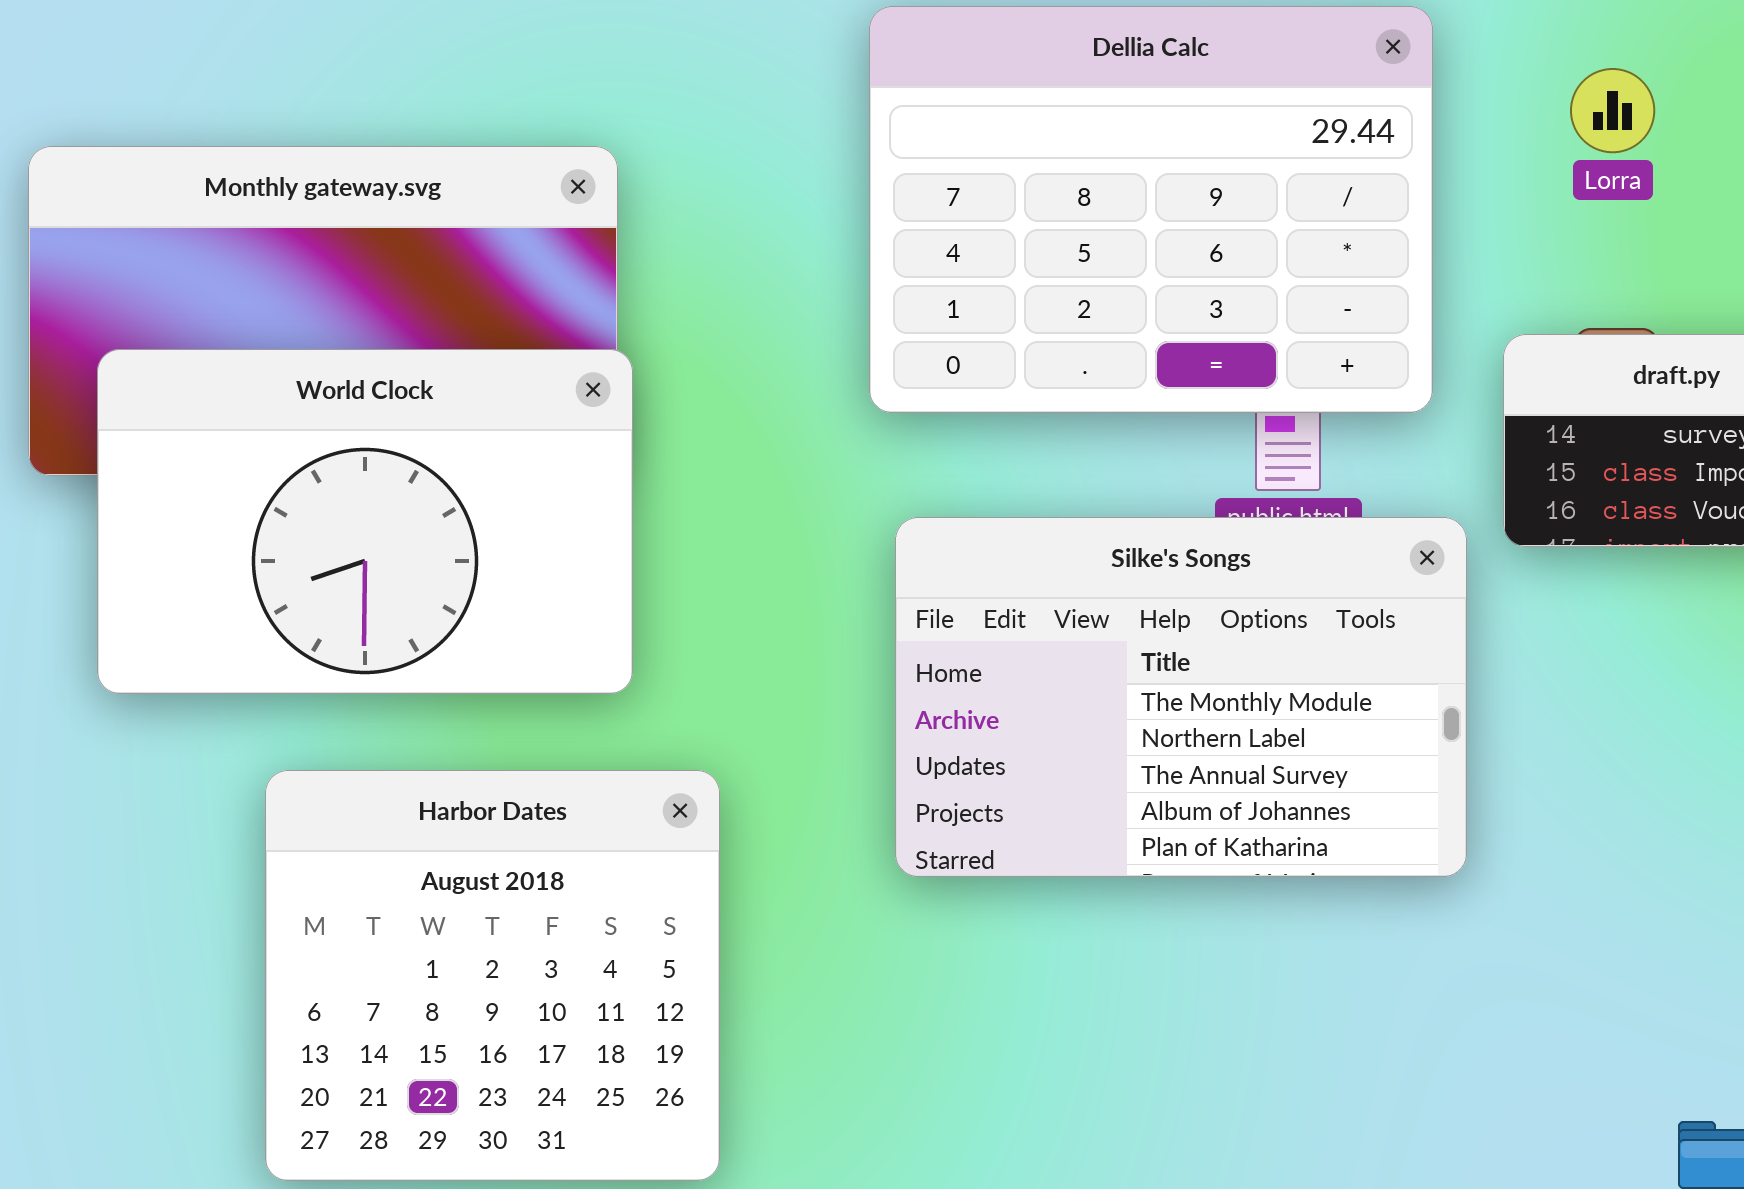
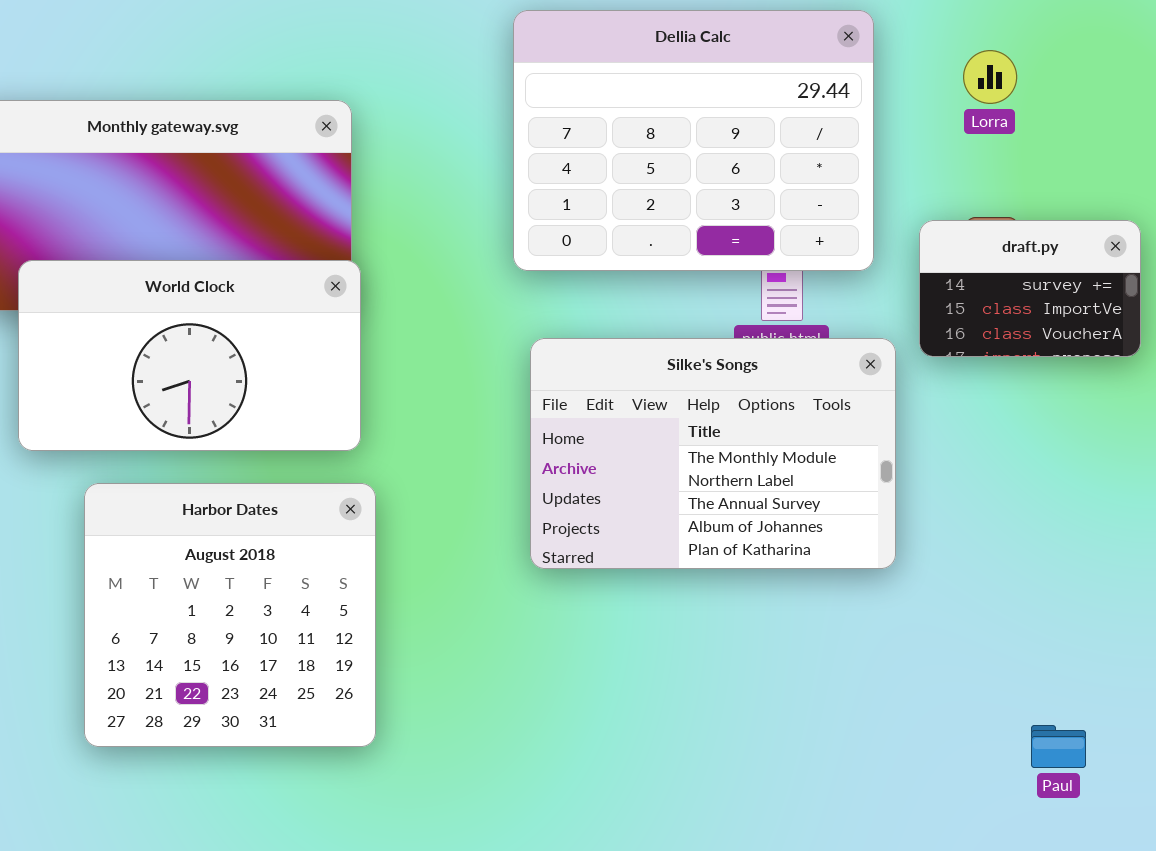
World Clock: [97,349,633,694] -> [18,260,361,451], resized
Harbor Dates: [265,770,720,1181] -> [84,483,376,747], moved

